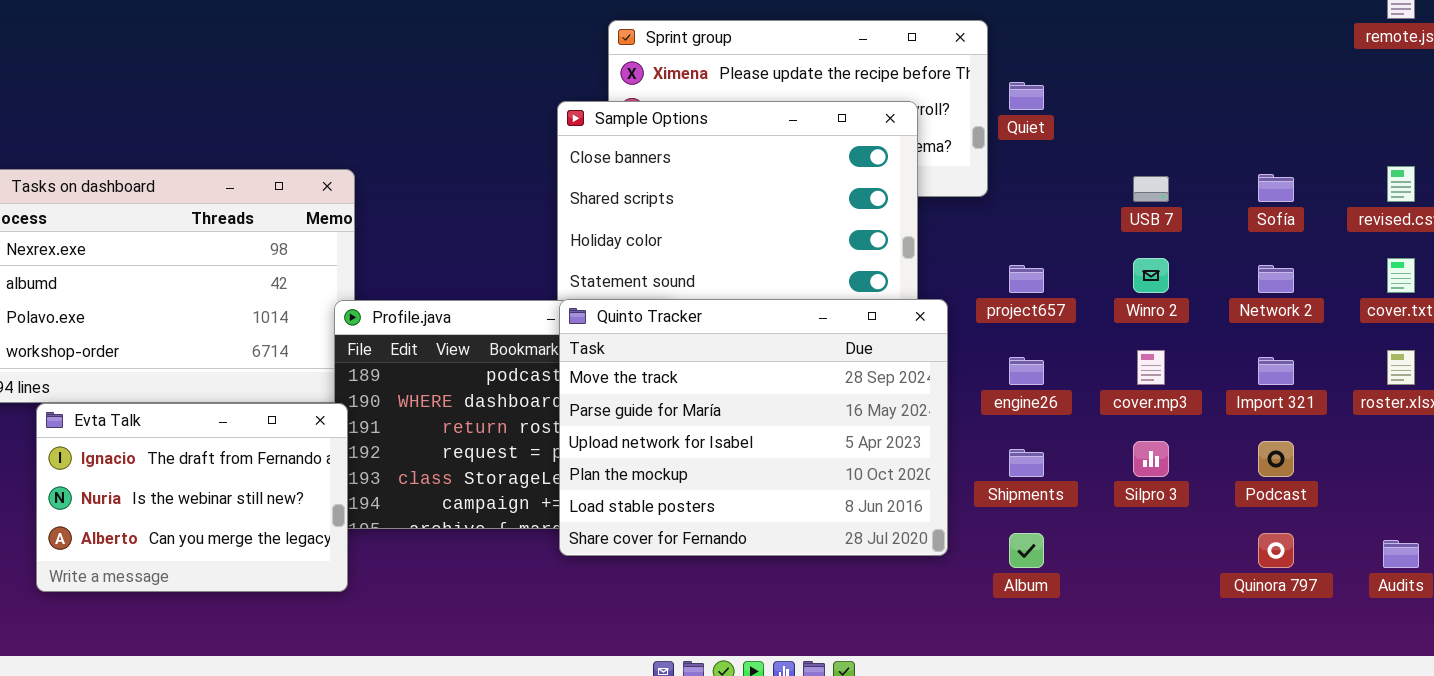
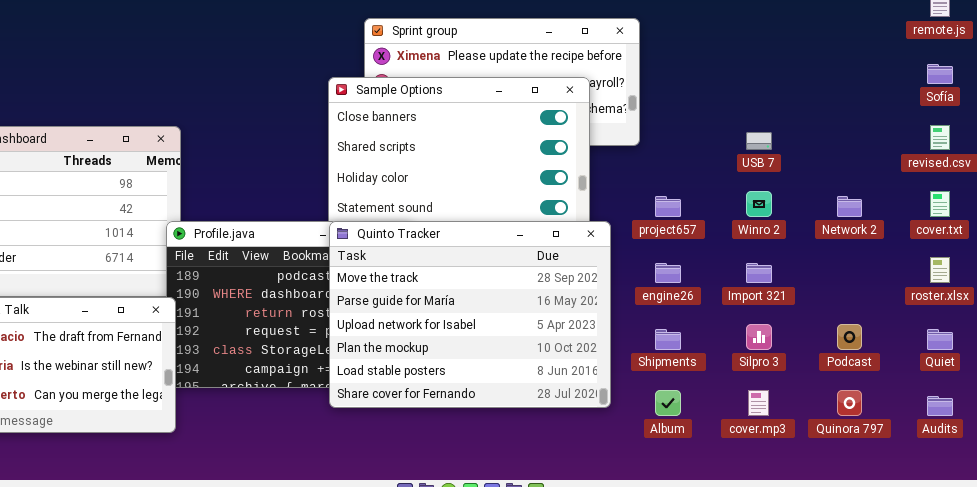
Quiet: [1009,82,1044,110] -> [927,329,953,350], moved
Sofía: [1258,174,1294,202] -> [927,64,953,84], moved
cover.mp3: [1137,350,1165,385] -> [748,390,769,416], moved
Import 321: [1258,357,1294,385] -> [746,263,772,283], moved

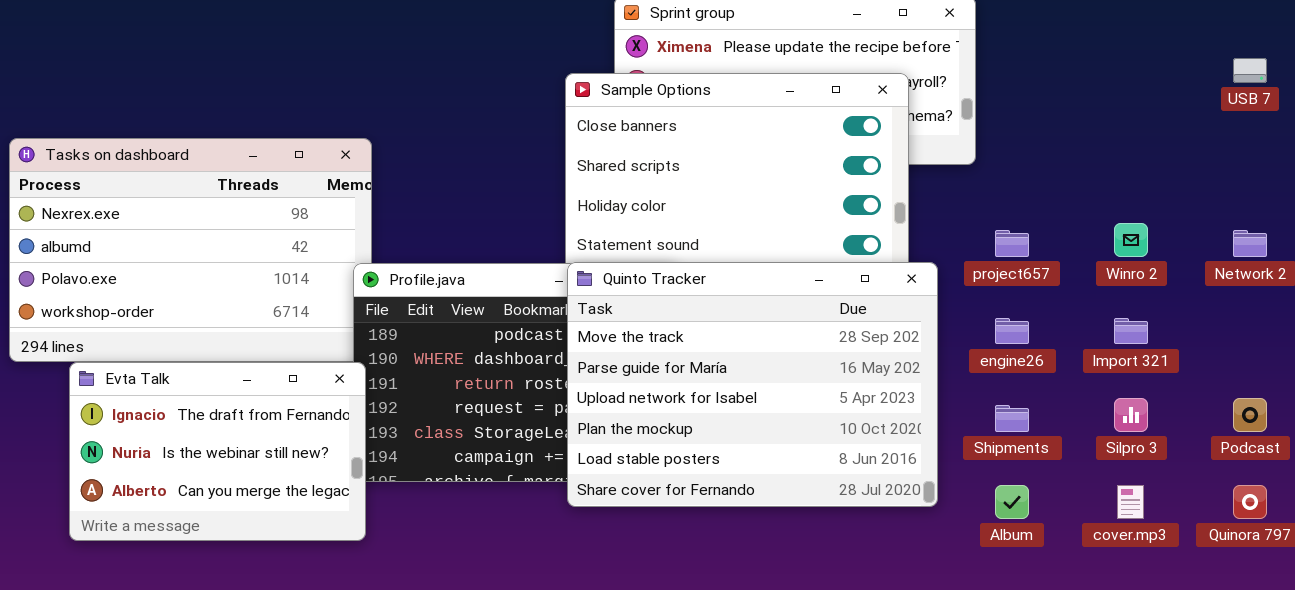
USB 7: [746,132,772,150] -> [1233,58,1267,83], moved

